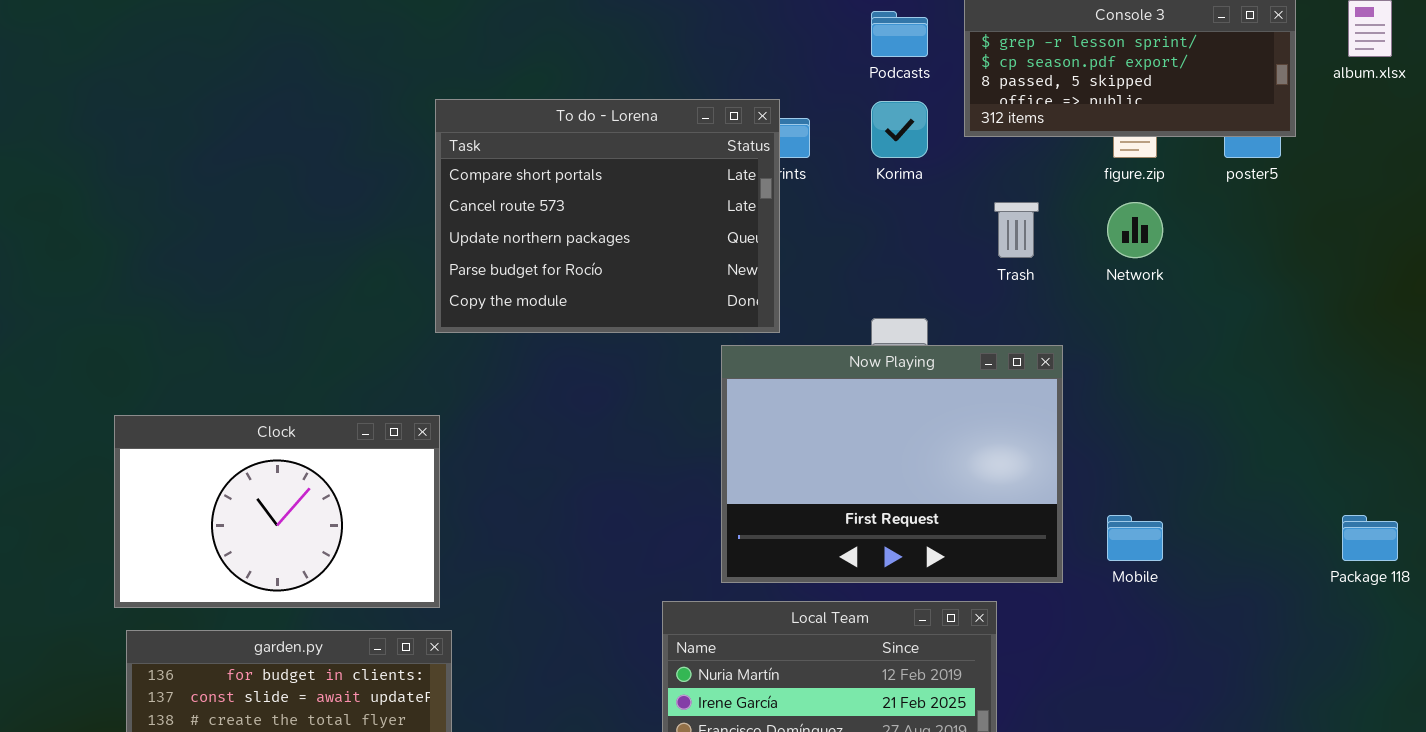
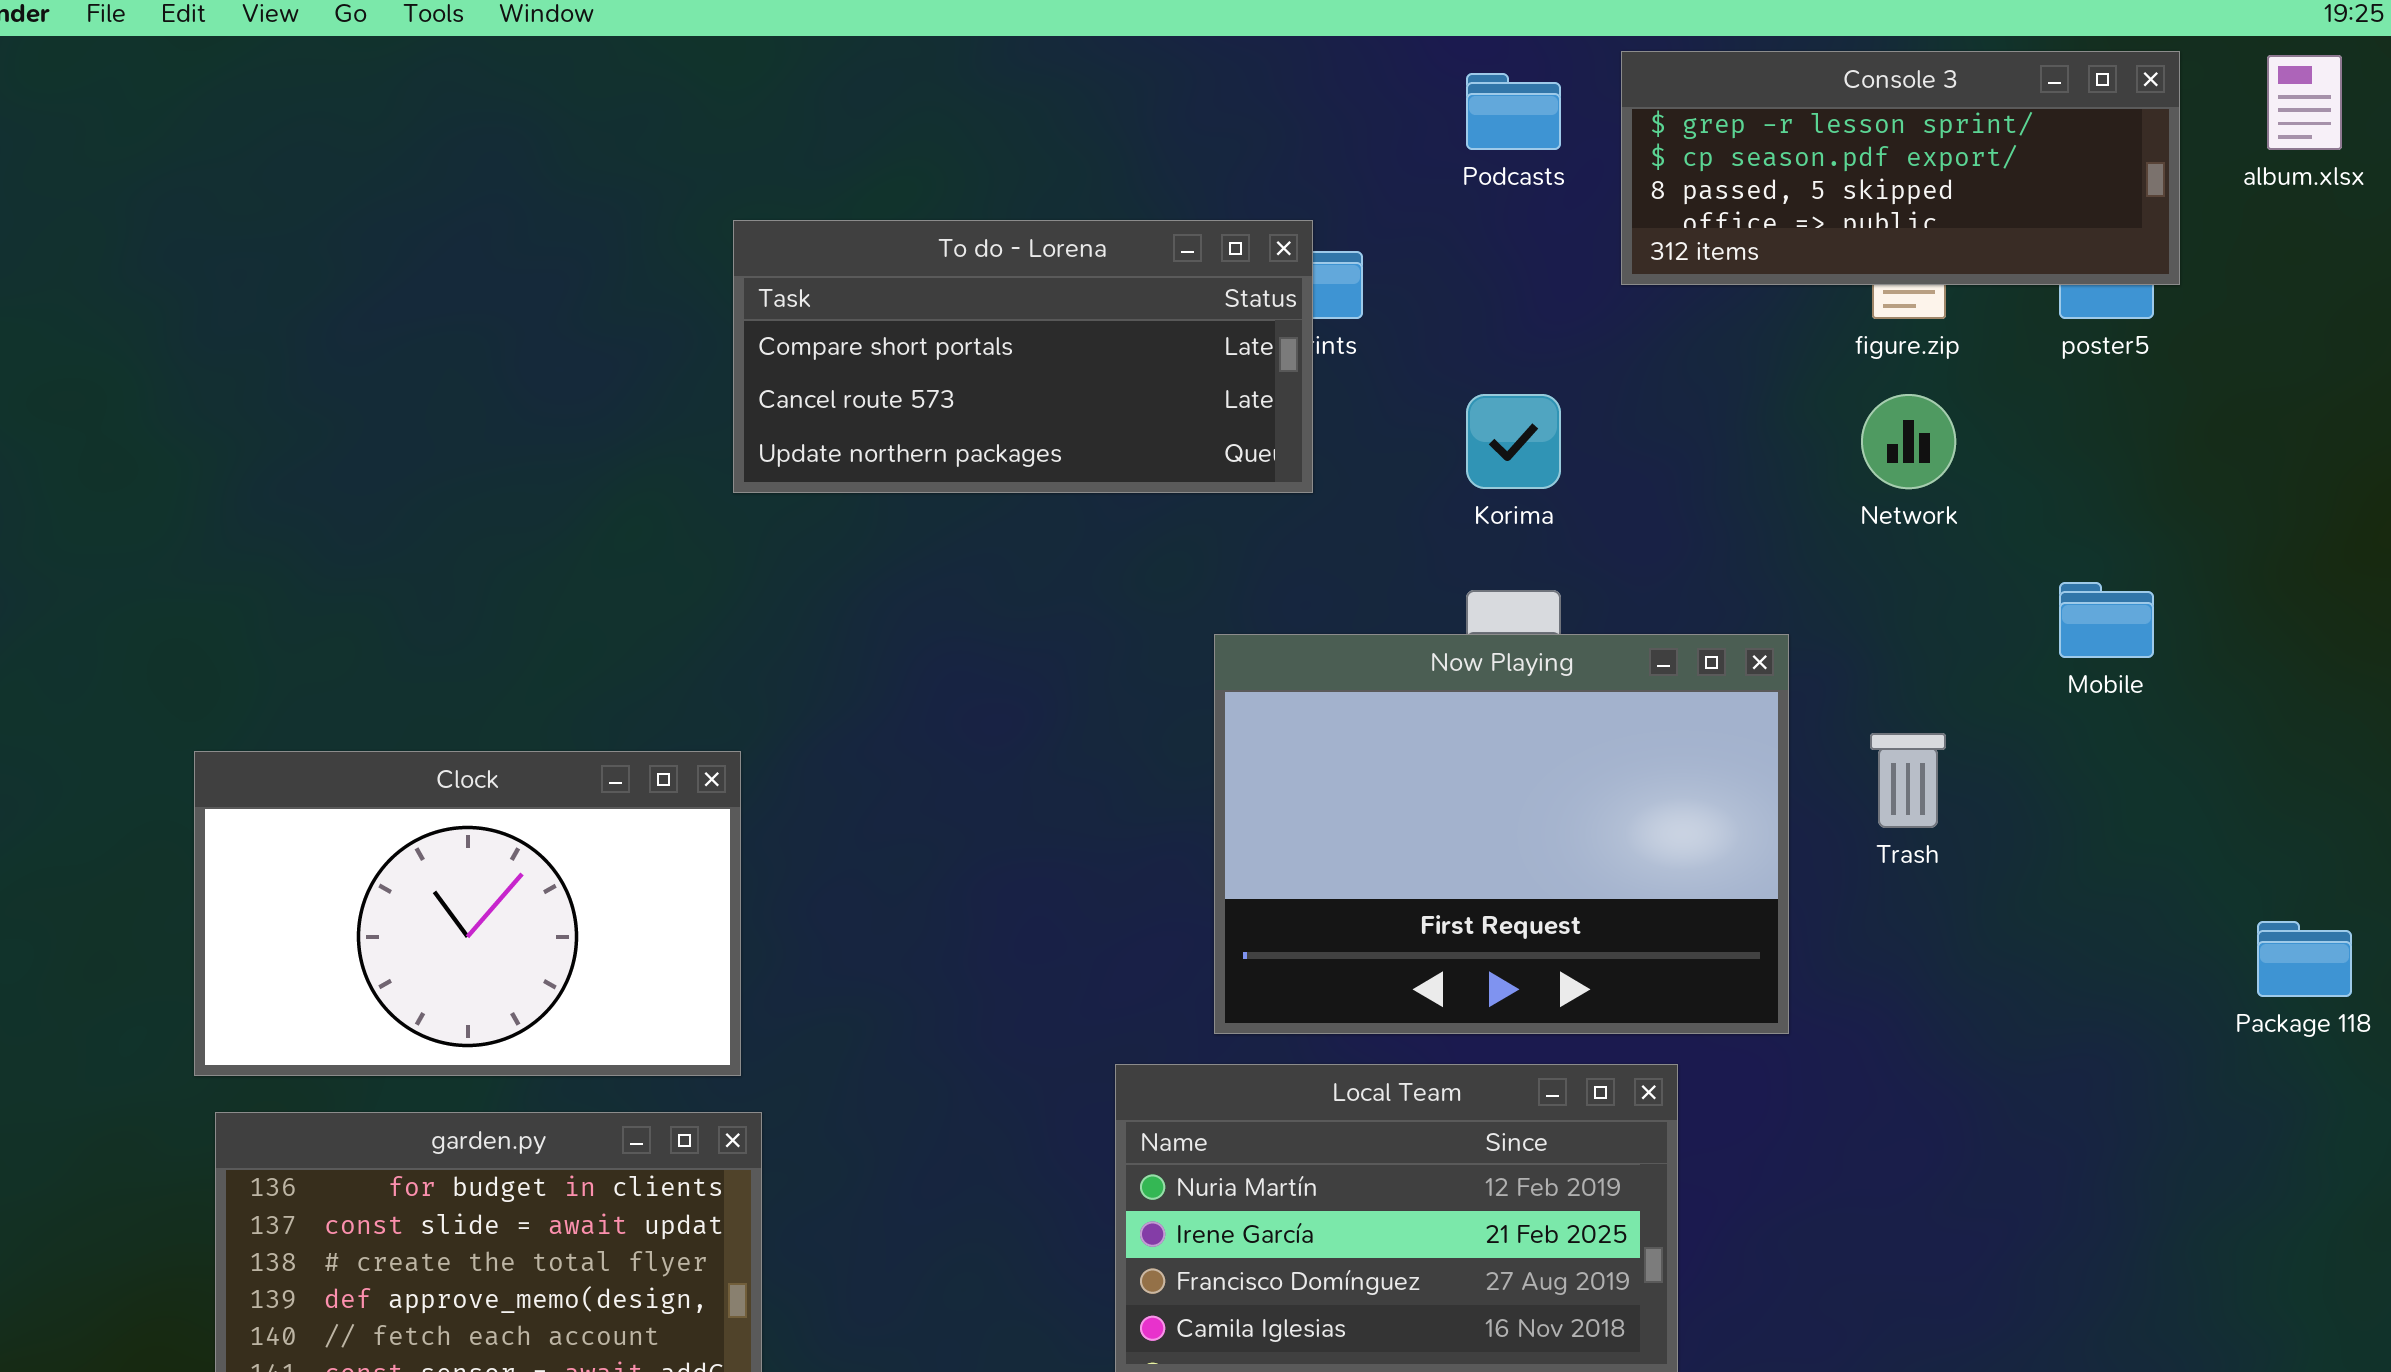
To do - Lorena: [435,99,780,333] -> [733,220,1313,493], resized
Korima: [871,101,928,158] -> [1466,394,1561,489], moved
Trash: [994,202,1039,258] -> [1870,733,1946,828], moved
Mobile: [1107,515,1163,561] -> [2059,582,2154,658], moved

